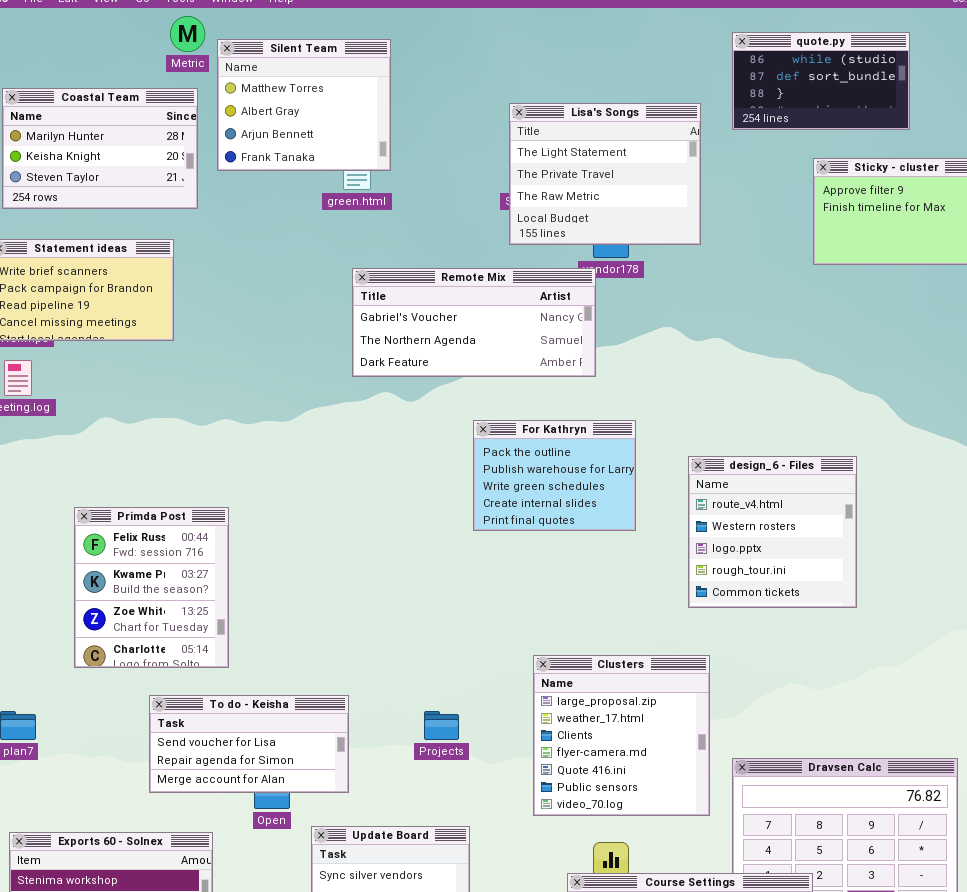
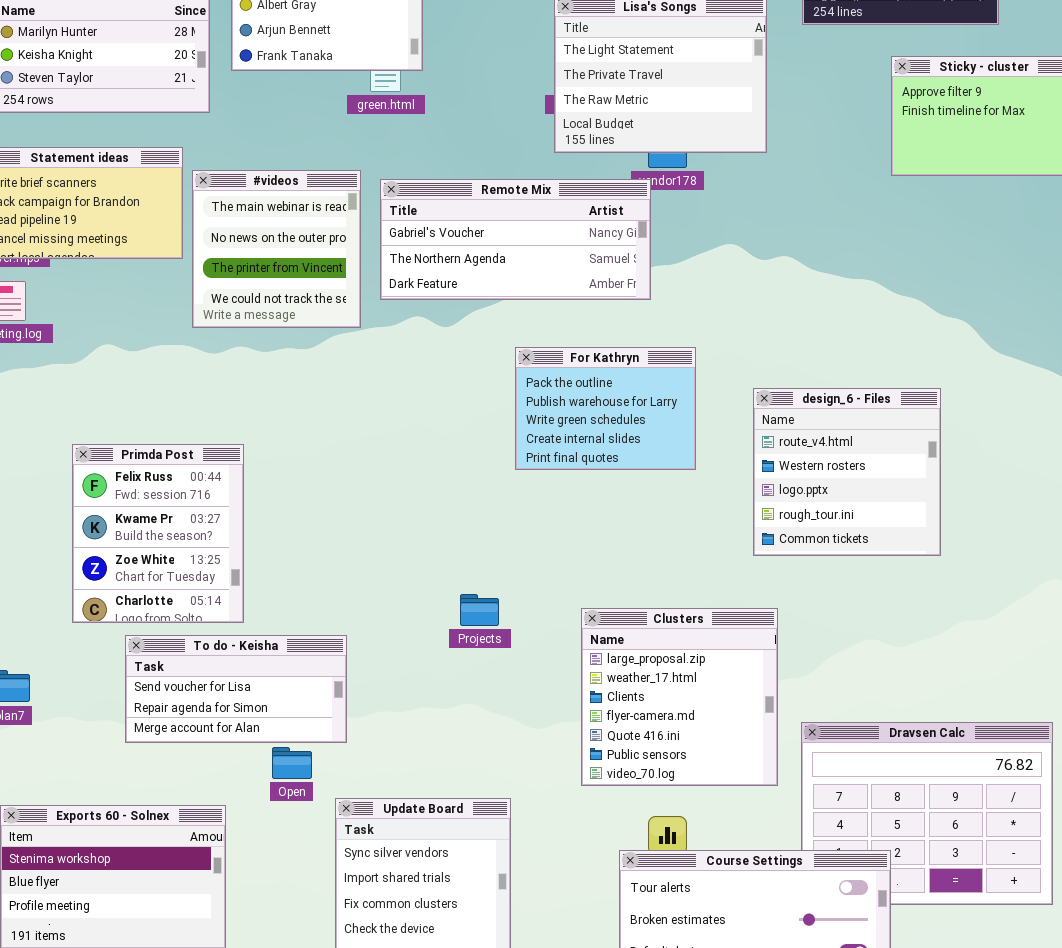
#videos: none -> [192,170,361,328], opened
To do - Keisha: [149,695,349,793] -> [125,635,347,743], moved
Projects: [424,711,459,740] -> [460,594,499,626], moved

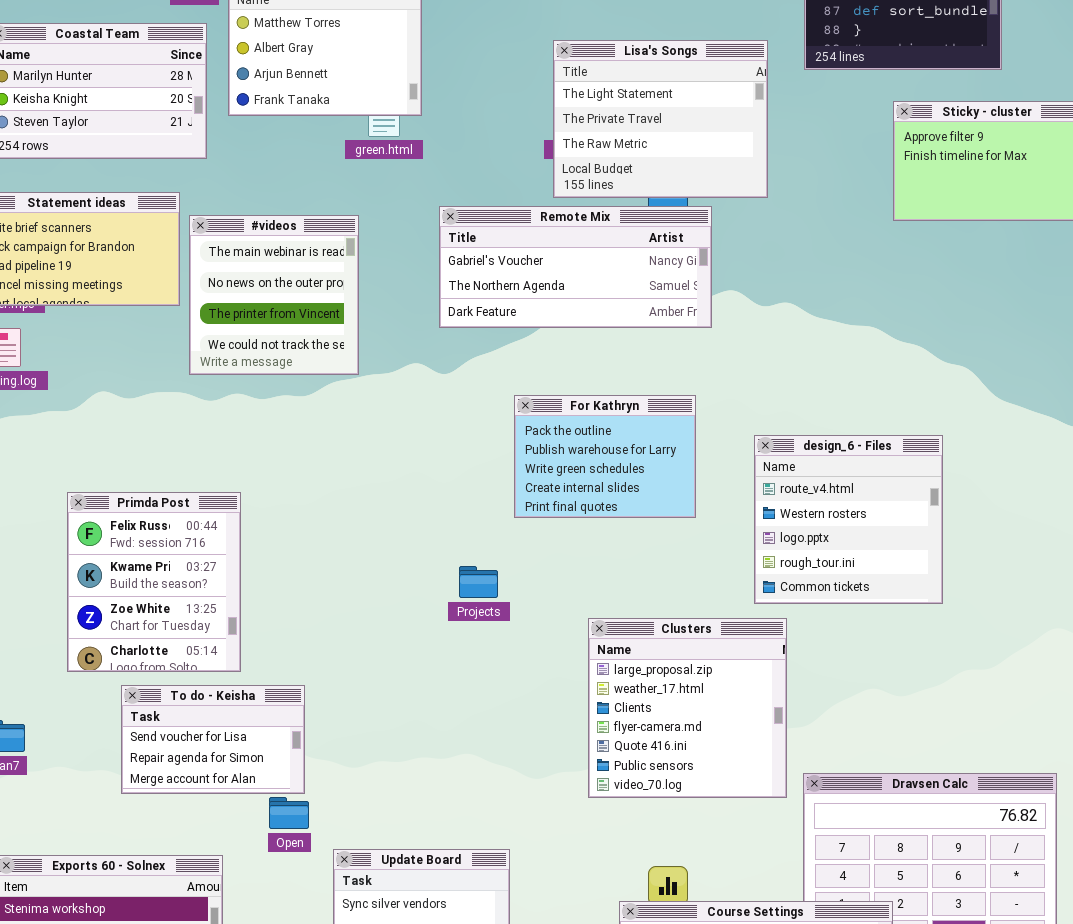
Remote Mix: [380,179,651,300] -> [439,206,712,328], moved
Projects: [460,594,499,626] -> [459,566,498,598], moved
Clusters: [581,608,778,786] -> [588,618,787,798], moved
To do - Keisha: [125,635,347,743] -> [121,685,305,794], resized

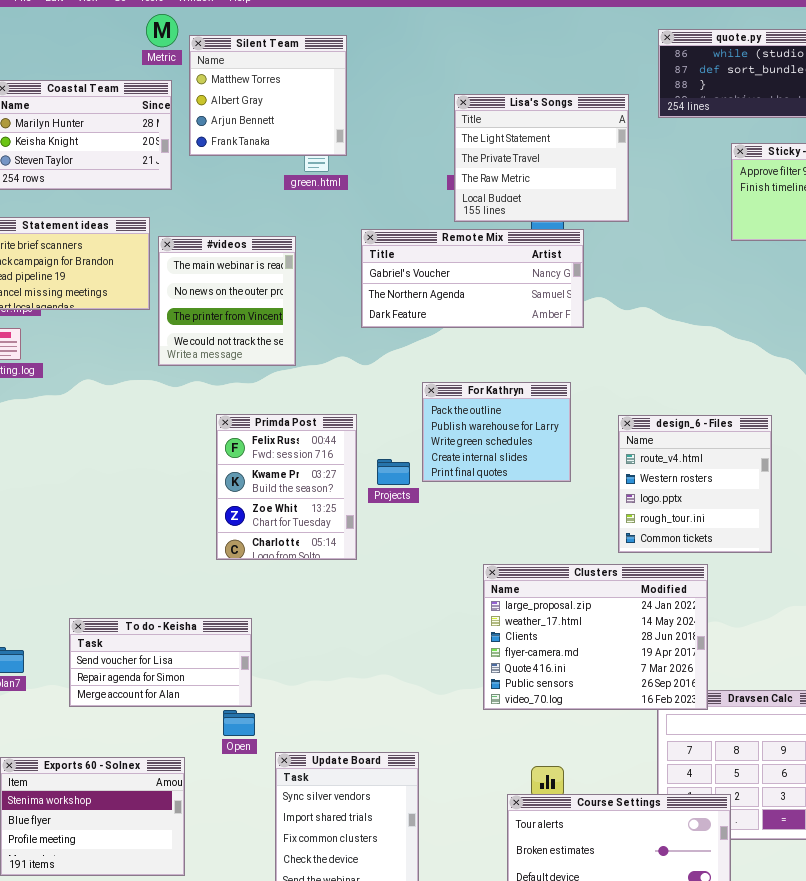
Primda Post: [67,492,241,672] -> [216,414,357,560], moved
Projects: [459,566,498,598] -> [377,459,410,485], moved
Clusters: [588,618,787,798] -> [483,564,708,710], resized
To do - Keisha: [121,685,305,794] -> [69,618,252,707], resized

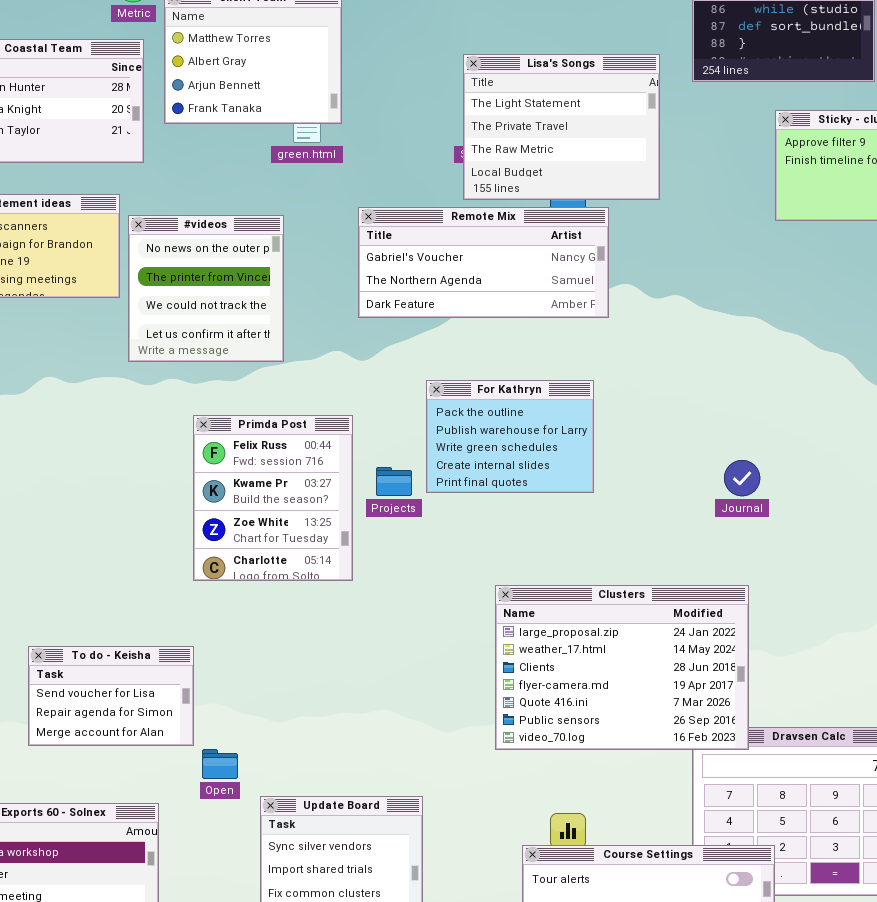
#videos: [158,236,296,366] -> [128,215,284,362], scrolled down 1 row
design_6 - Files: [618,415,772,553] -> none, closed
To do - Keisha: [69,618,252,707] -> [28,646,194,746], resized

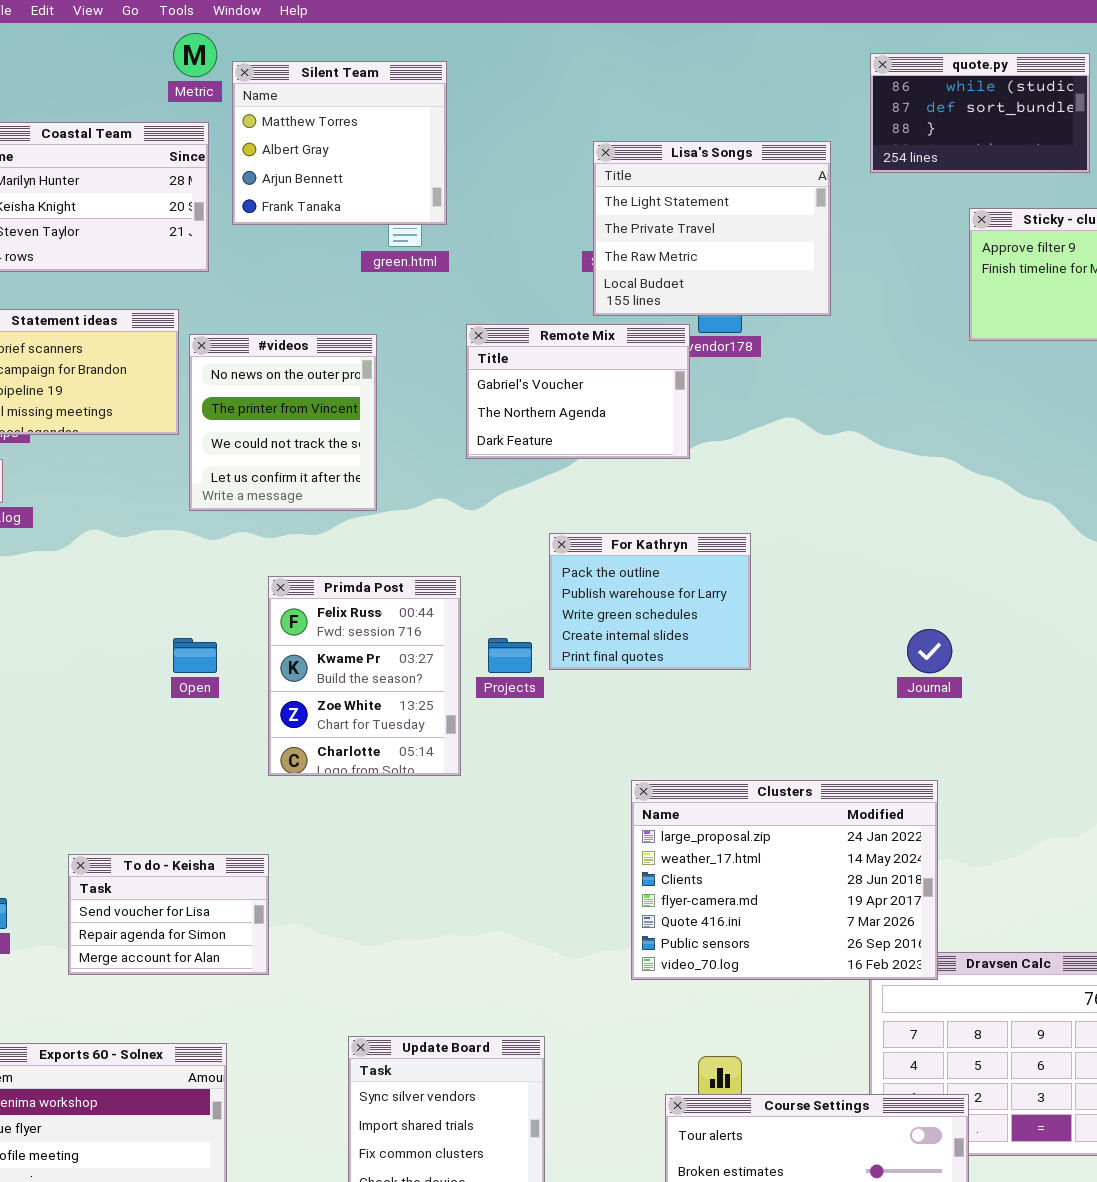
Remote Mix: [358,207,609,318] -> [466,324,690,459], resized
Open: [202,749,238,779] -> [173,638,217,673], moved

